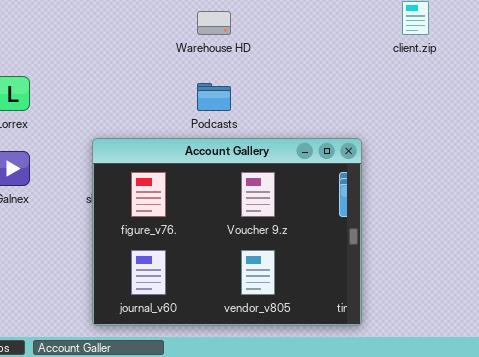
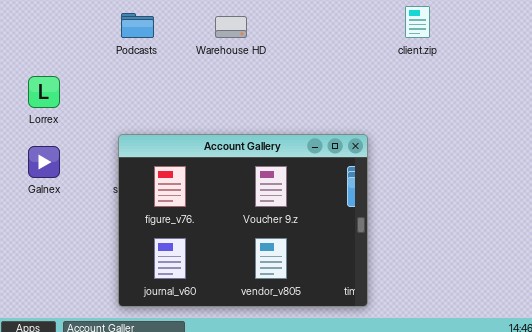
Podcasts: [197,83,231,111] -> [121,13,154,38], moved

